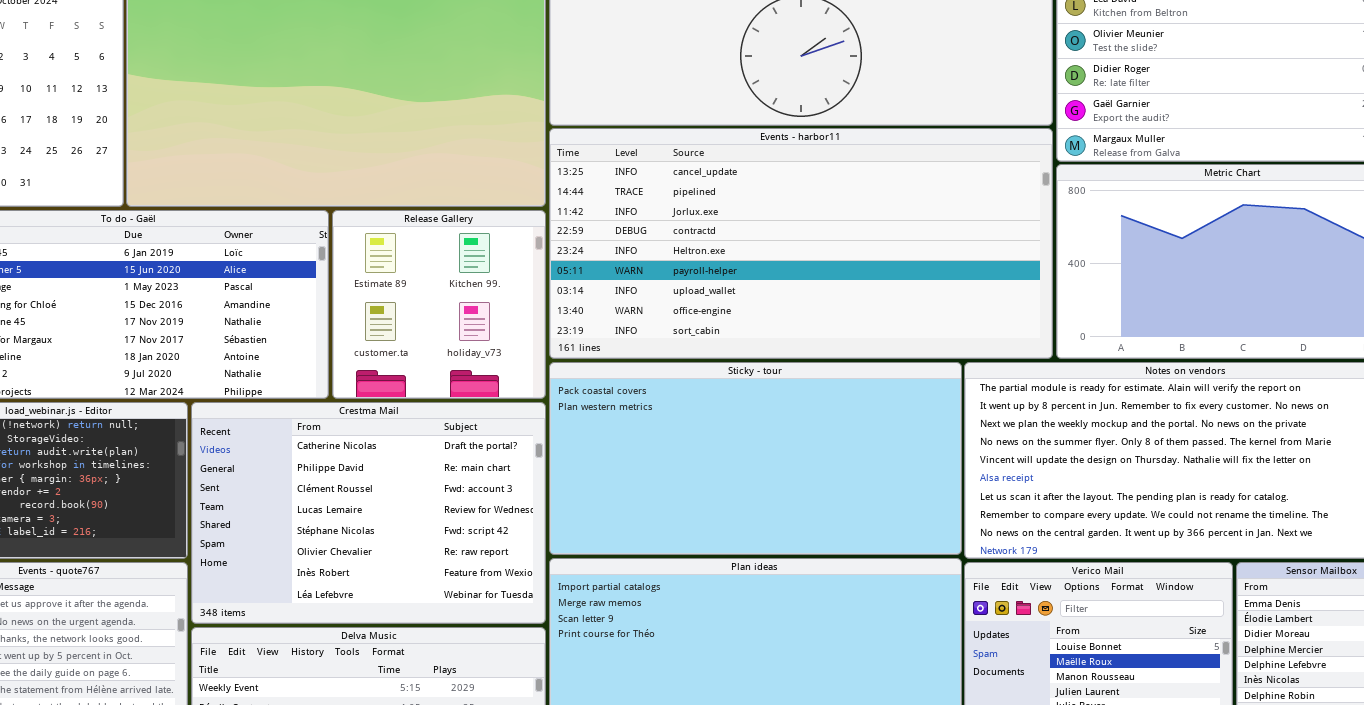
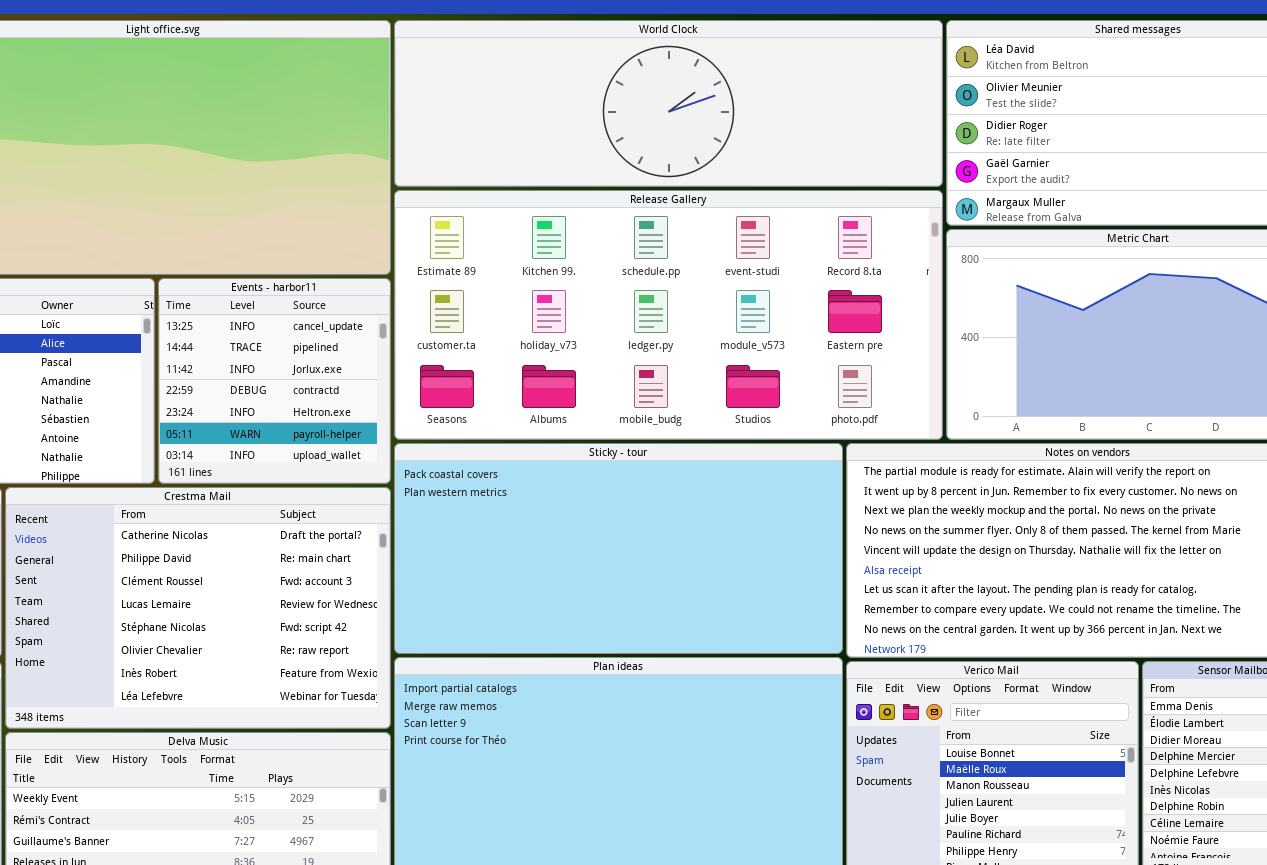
Events - harbor11: [549,128,1053,359] -> [158,278,391,484], moved, resized
Release Gallery: [332,210,546,399] -> [394,190,943,440], moved, resized

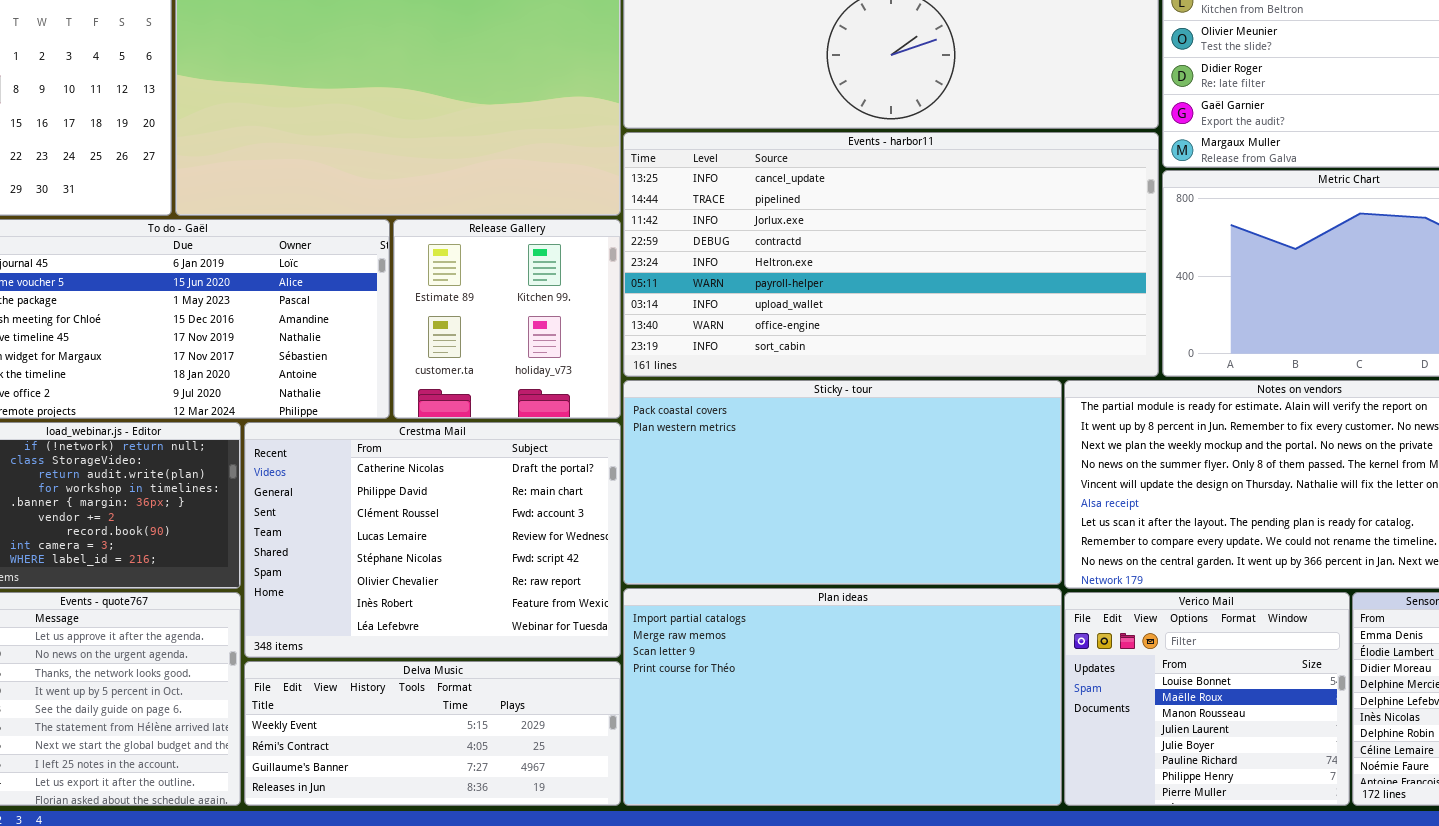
Release Gallery: [394,190,943,440] -> [393,219,621,419], moved, resized
Events - harbor11: [158,278,391,484] -> [623,132,1159,377], moved, resized

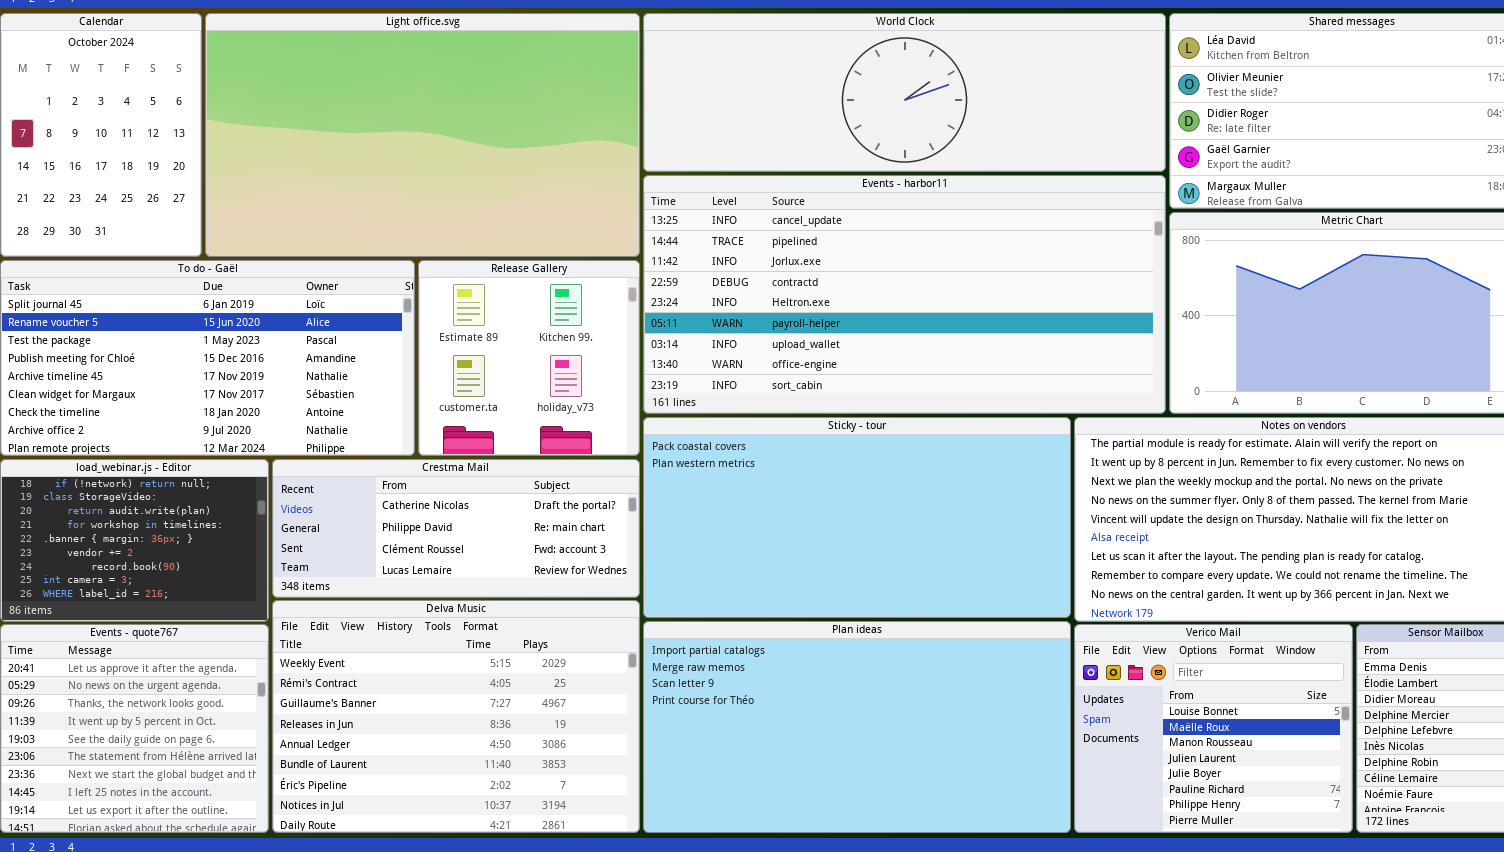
Crestma Mail: [244,422,621,658] -> [272,459,640,598], resized
Delva Music: [244,661,621,806] -> [272,600,640,833], resized

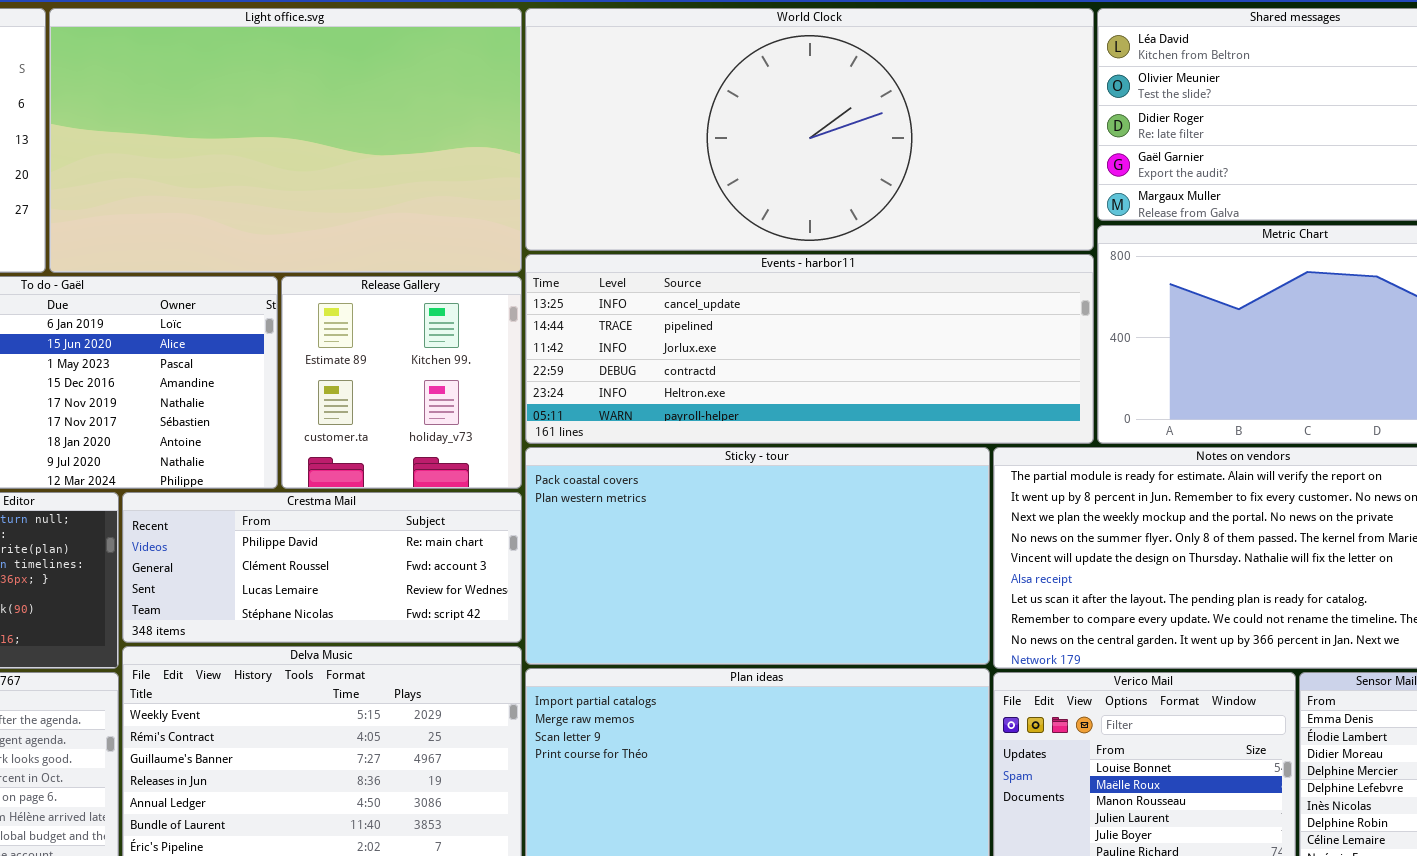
World Clock: [643,13,1166,172] -> [525,8,1094,251], resized
Events - harbor11: [643,175,1166,414] -> [525,254,1094,444], resized
Crestma Mail: [272,459,640,598] -> [122,492,522,643], scrolled down 1 row

